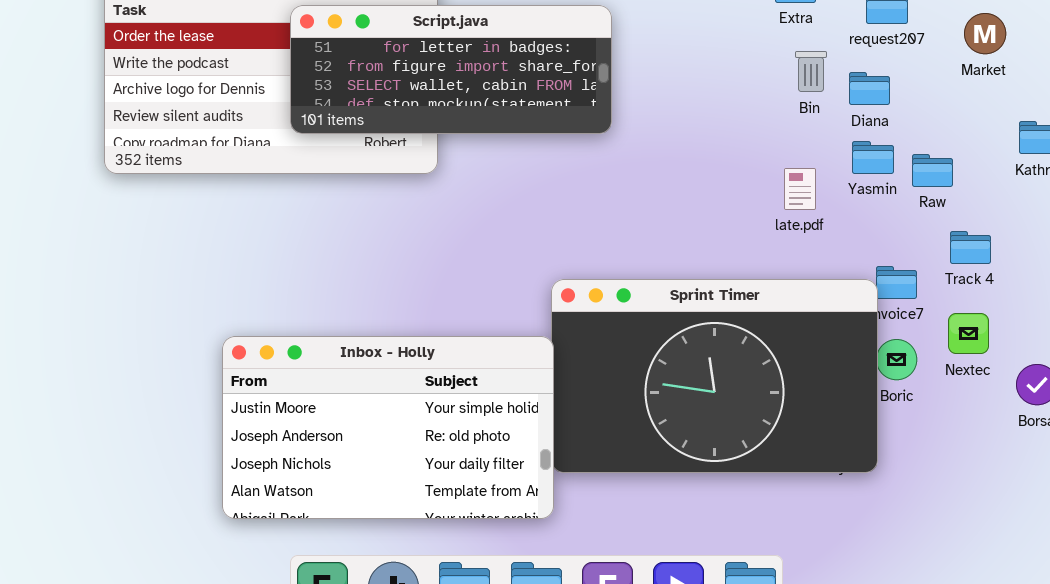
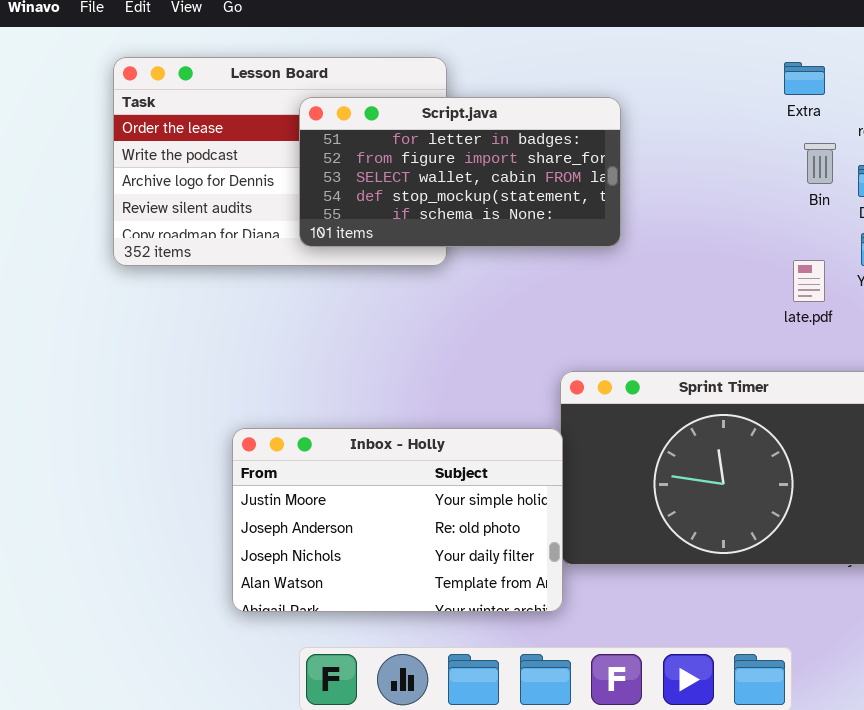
Script.java: [290,5,612,134] -> [299,97,621,247], resized

